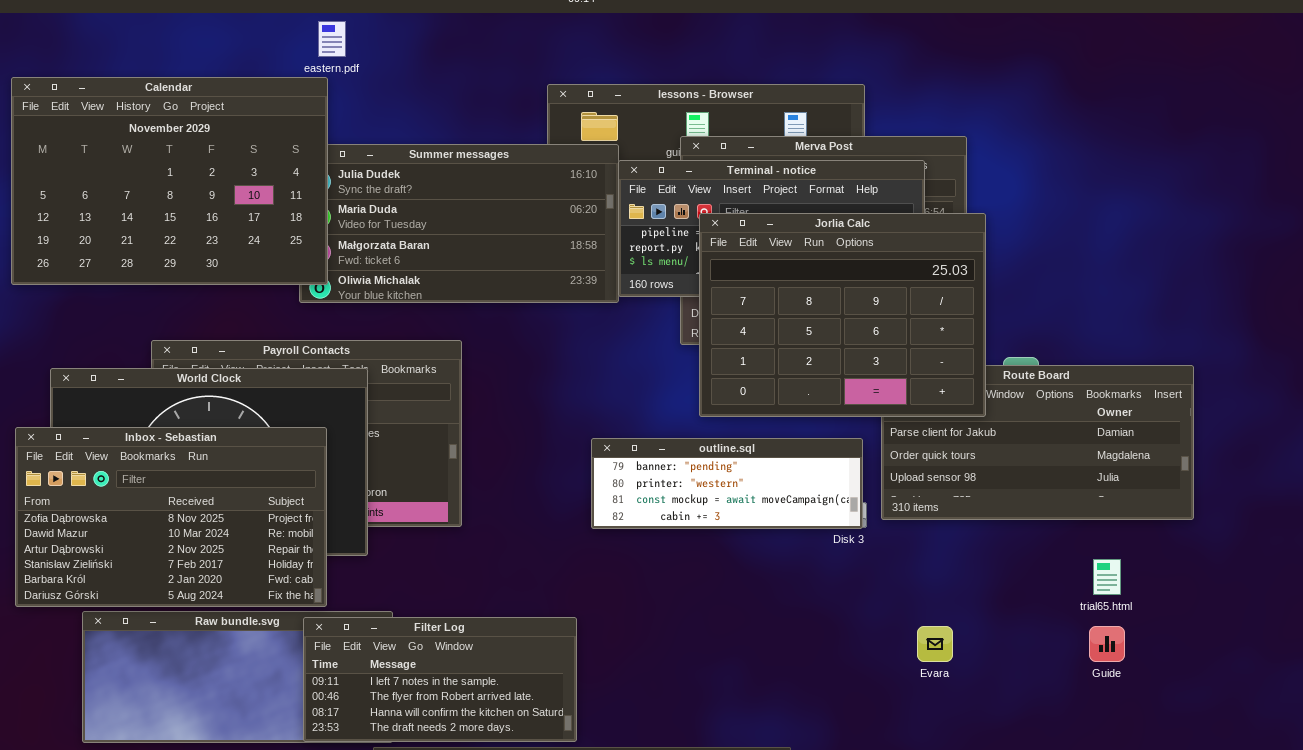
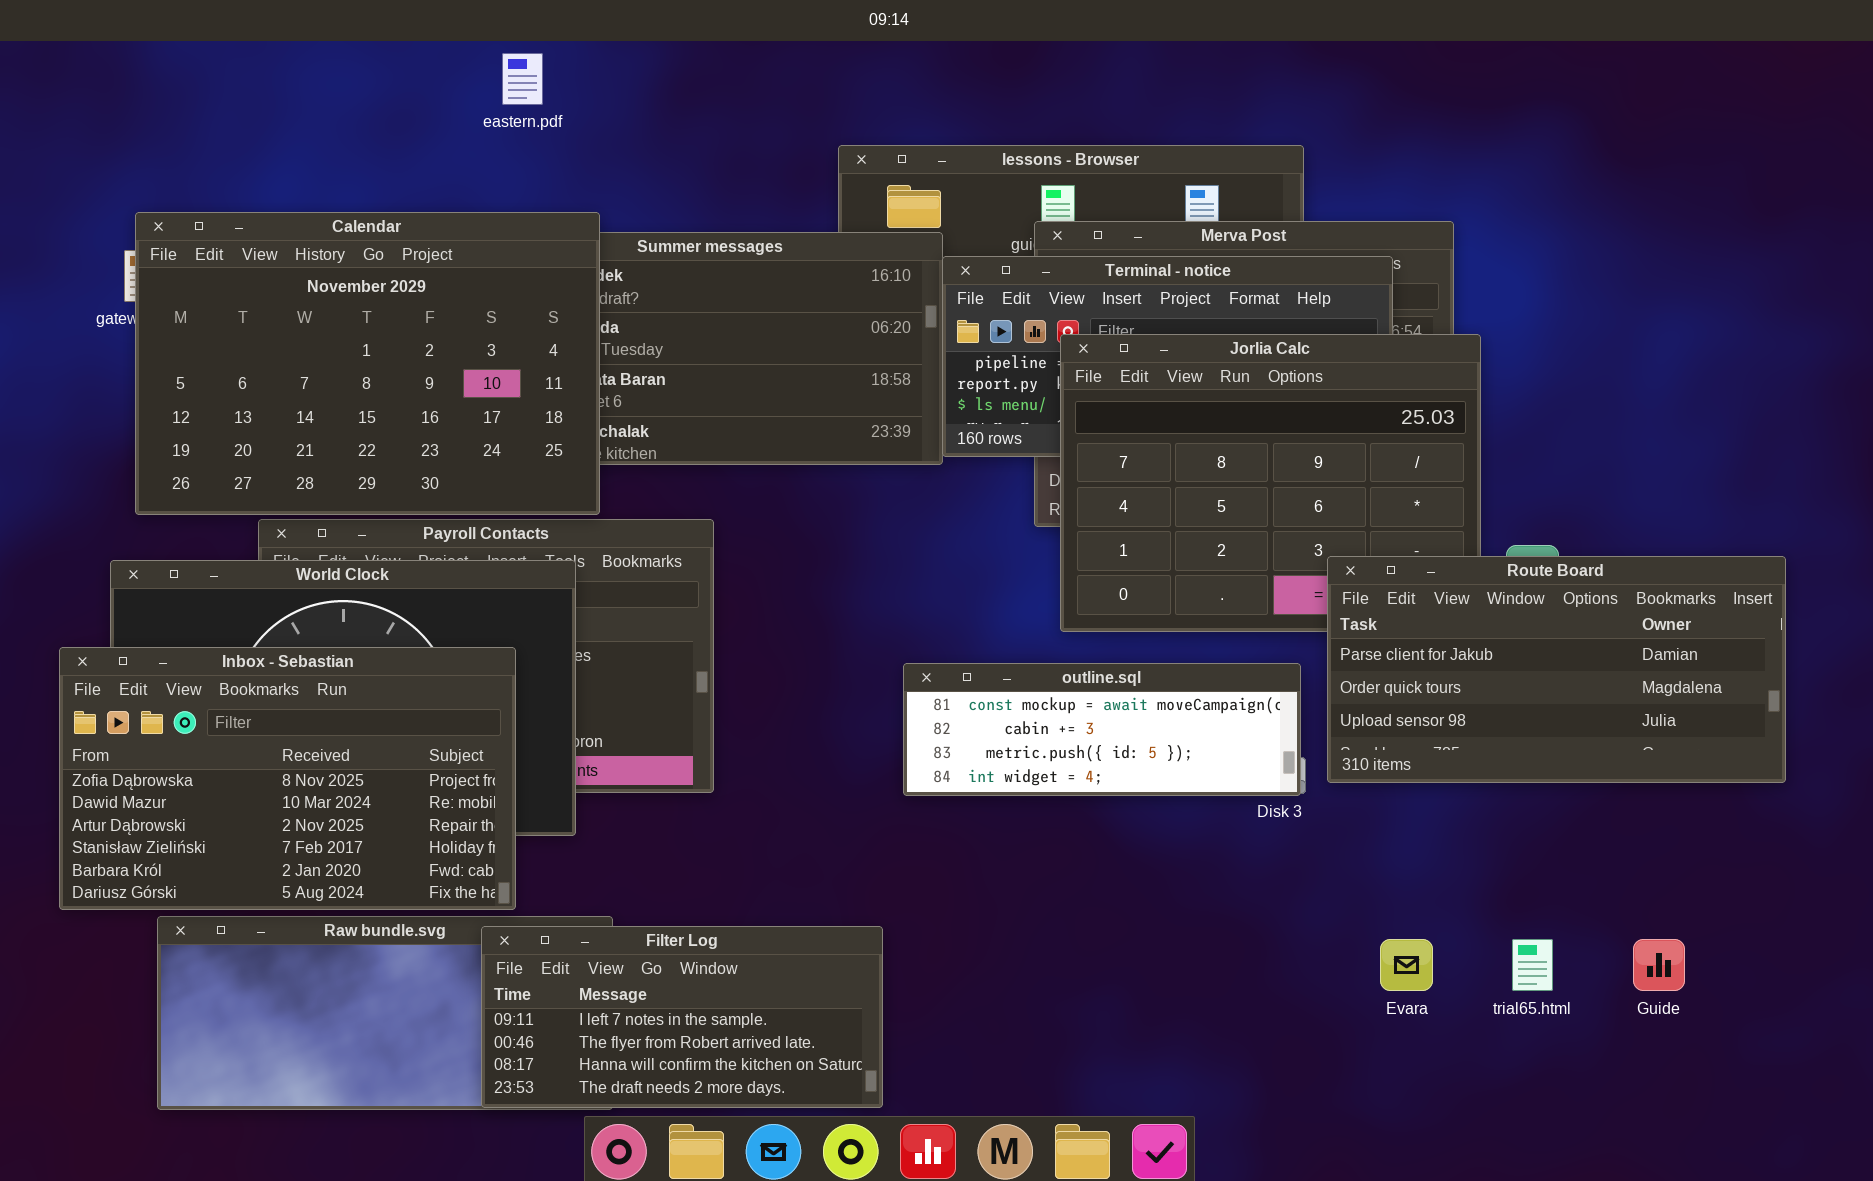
Calendar: [11,77,328,285] -> [135,212,600,515], moved
Route Board: [881,365,1194,520] -> [1327,556,1786,783], raised
outline.sql: [591,438,863,529] -> [903,663,1301,796], scrolled down 2 rows
trial65.html: [1093,559,1121,595] -> [1512,939,1553,991], moved

